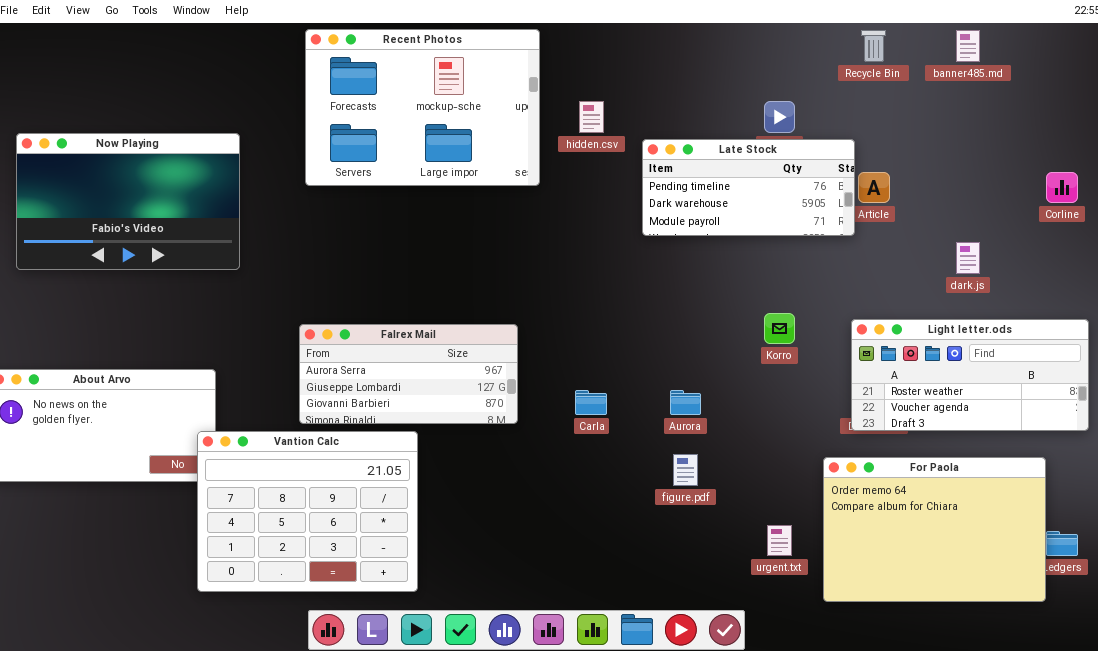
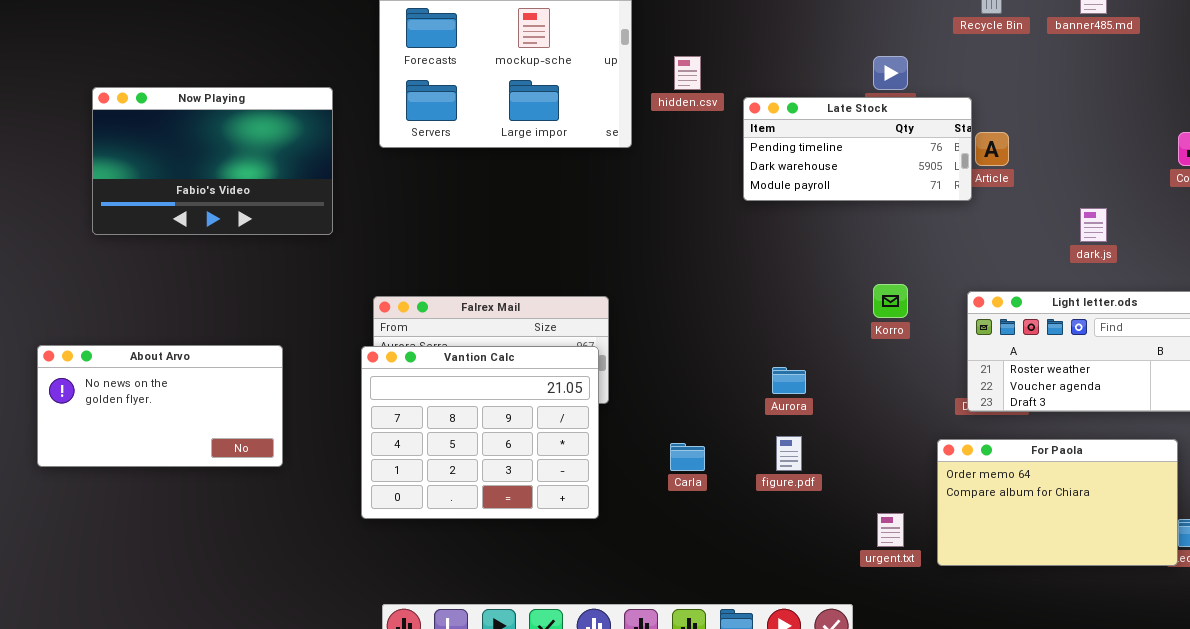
Now Playing: [16,133,240,270] -> [92,87,333,235], moved
Carla: [575,390,607,415] -> [670,443,705,471], moved
Vantion Calc: [197,431,418,592] -> [361,346,599,519], moved
For Paola: [823,457,1046,602] -> [937,439,1178,566], resized

